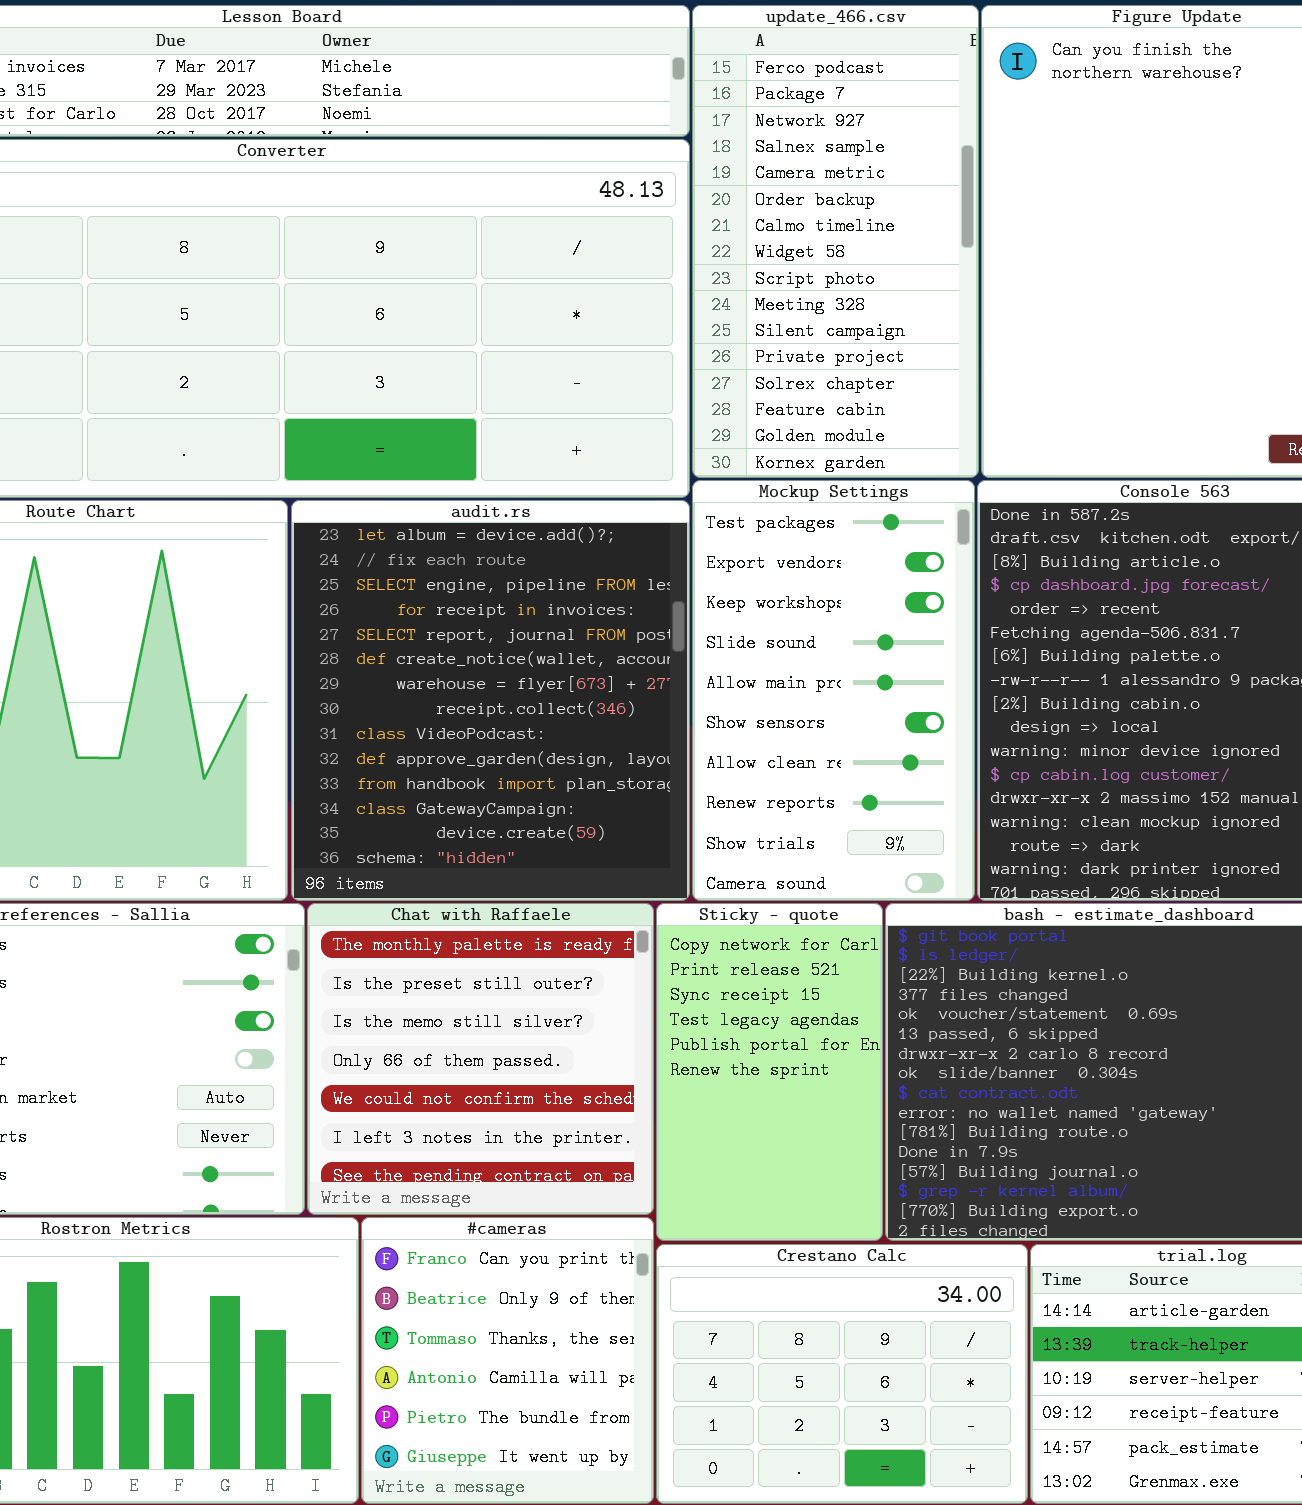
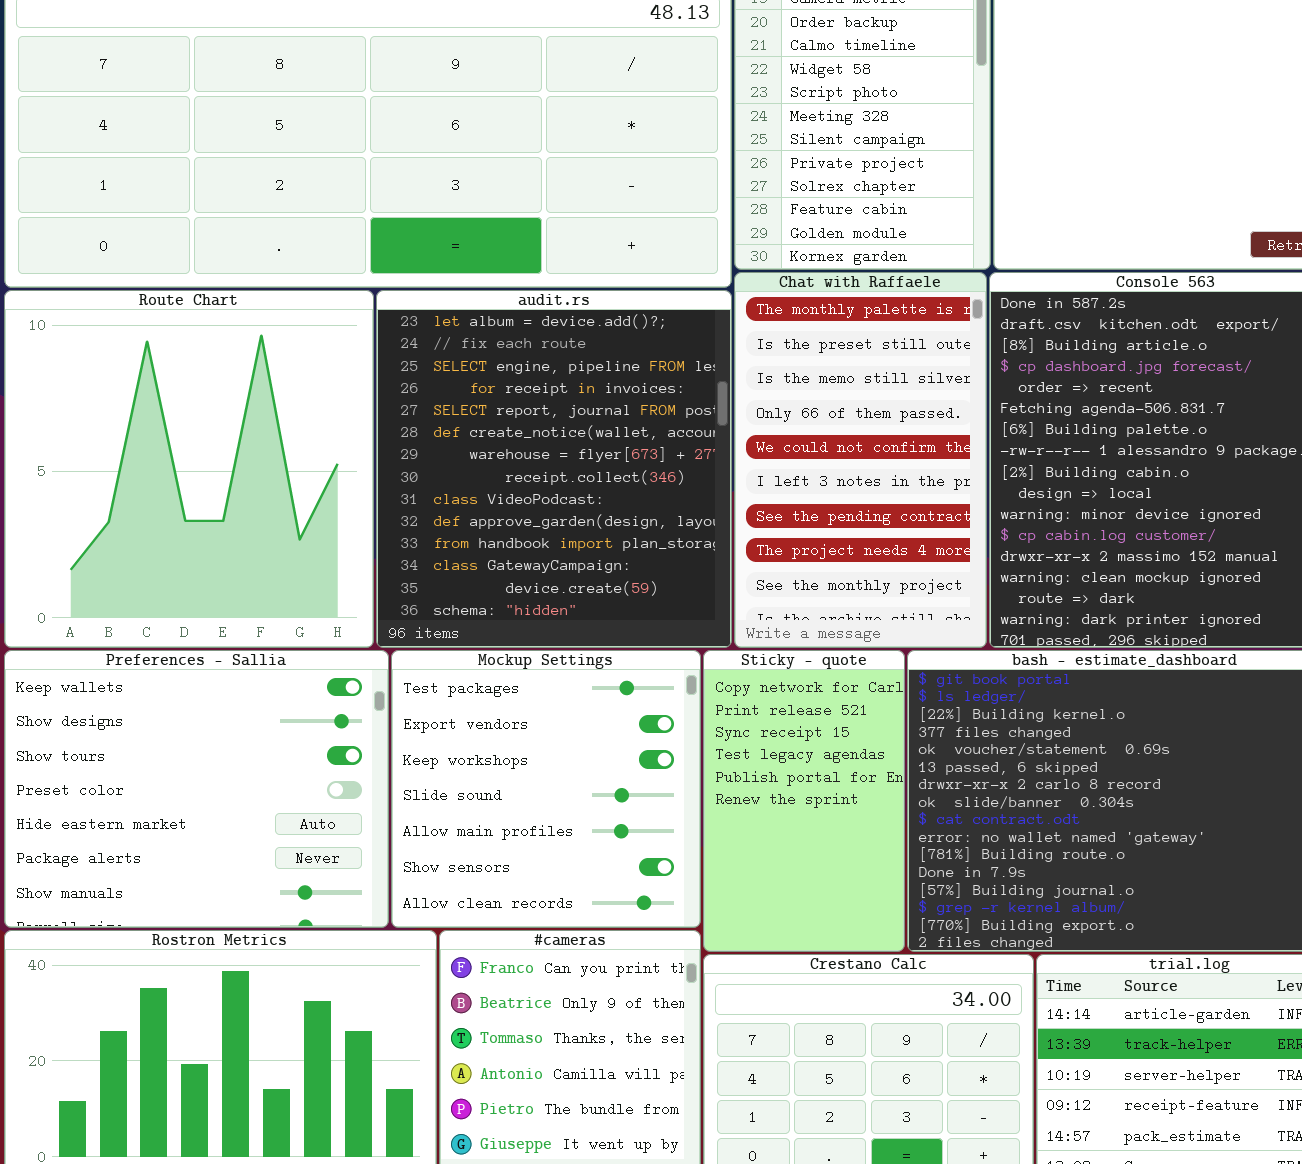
Mockup Settings: [692,480,975,901] -> [391,650,701,928], moved, resized
Chat with Raffaele: [307,903,654,1215] -> [734,272,987,648], moved, resized

